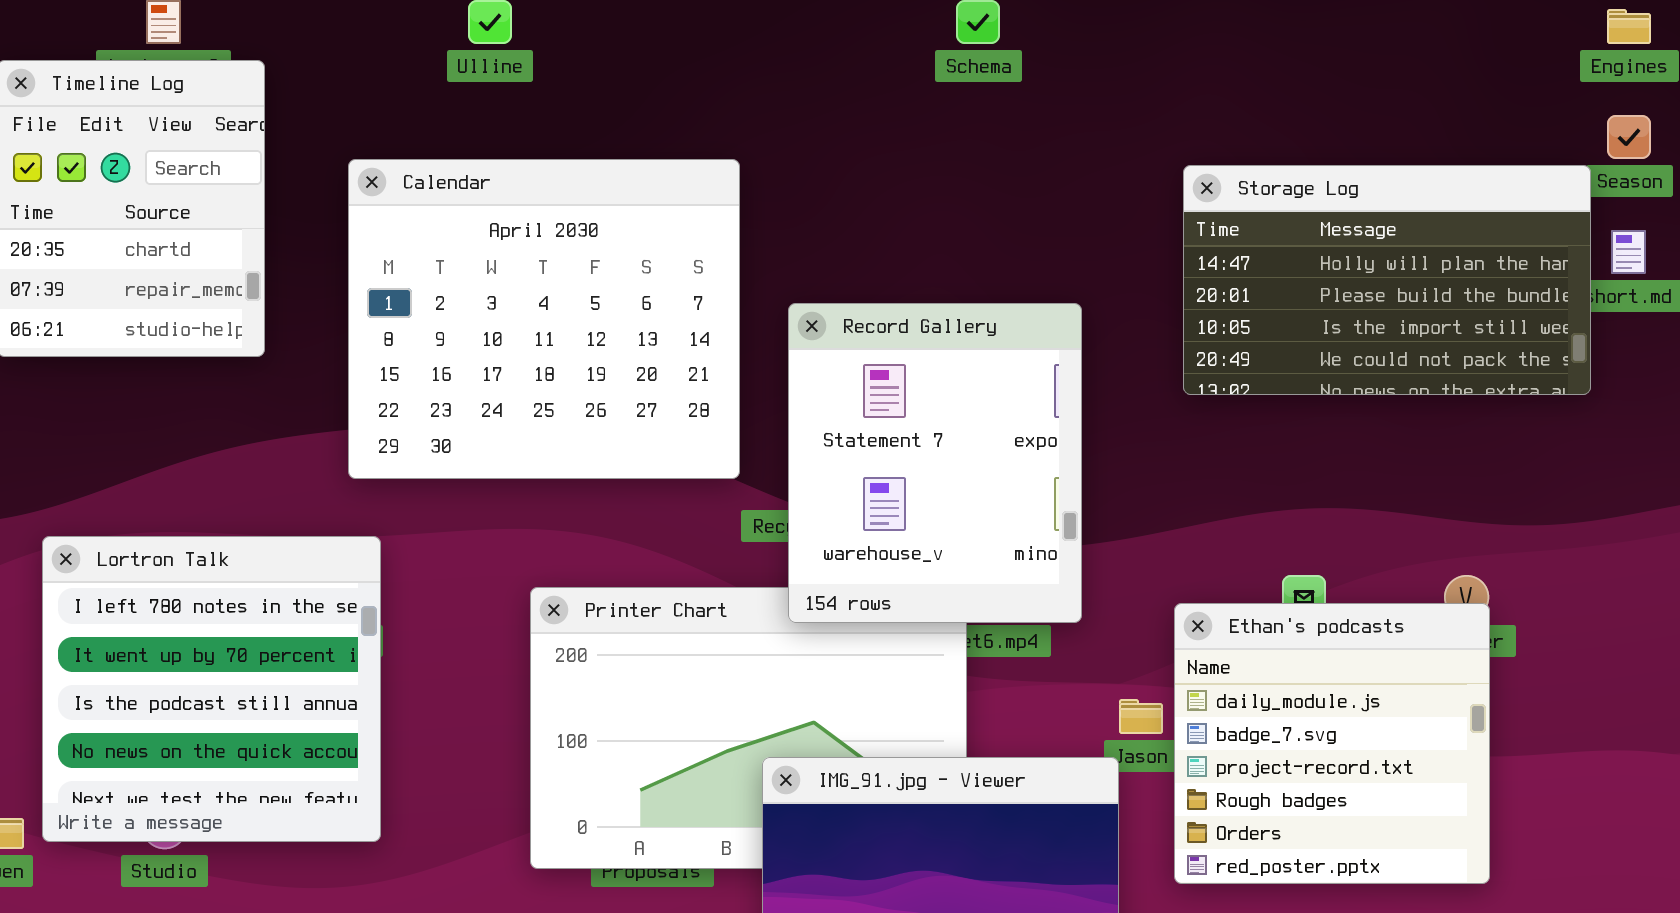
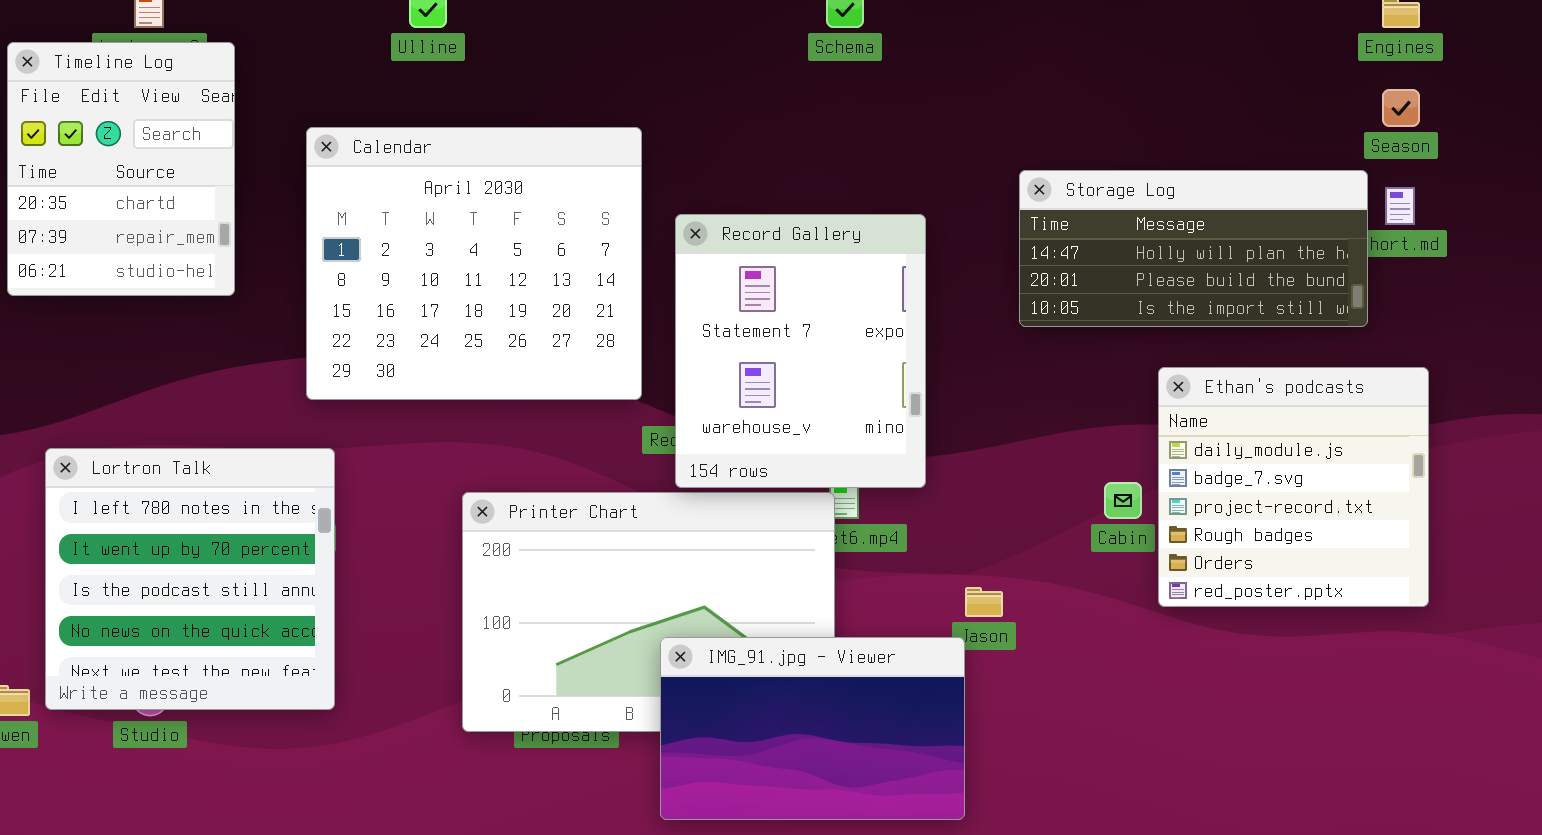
Storage Log: [1183,165,1591,395] -> [1019,170,1368,327], resized
Record Gallery: [788,303,1082,623] -> [675,214,926,488], moved
Ethan's podcasts: [1174,603,1490,884] -> [1158,367,1429,607], moved

